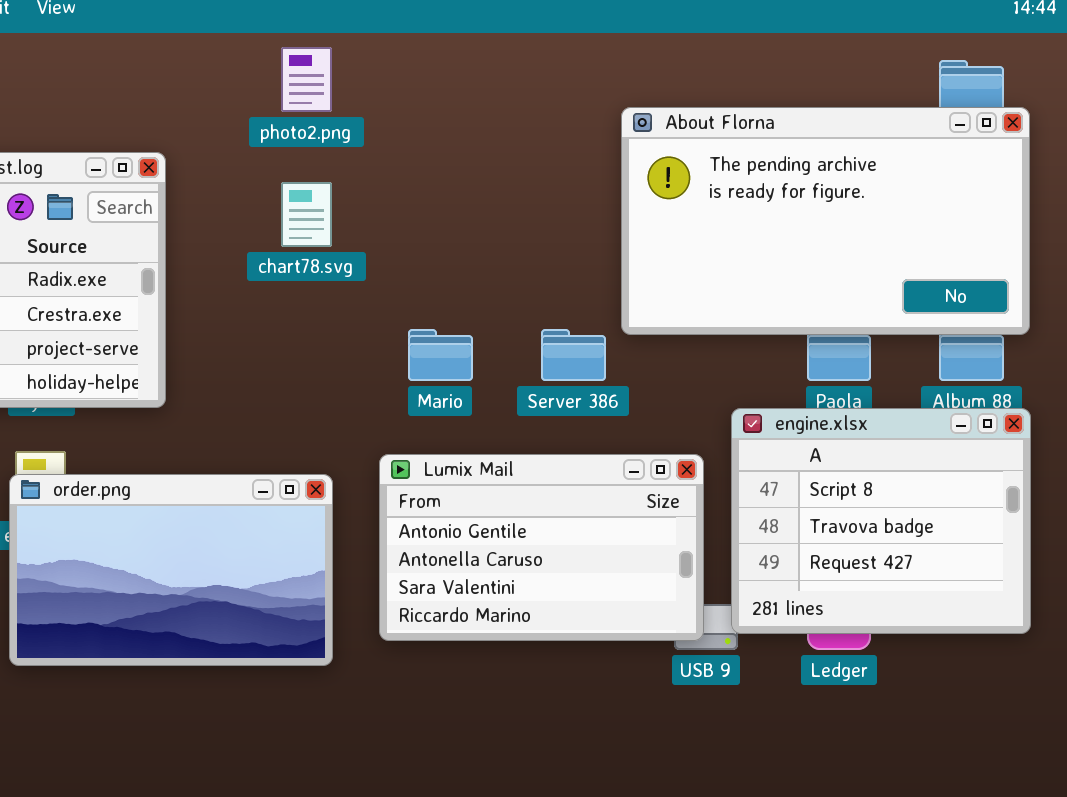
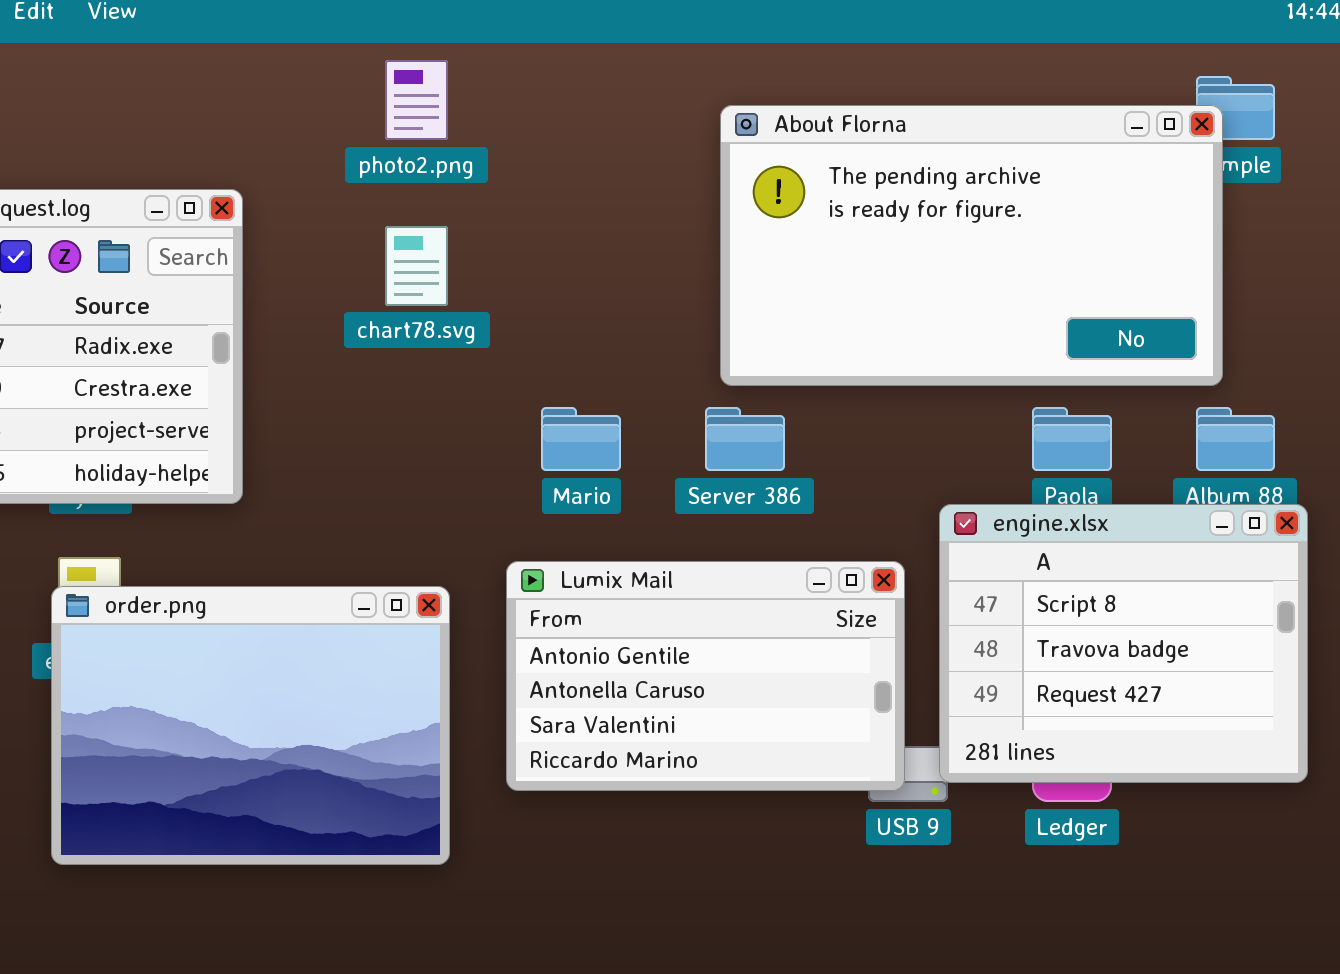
About Florna: [621,107,1030,335] -> [720,105,1223,386], moved
order.png: [9,474,333,666] -> [51,586,450,865], resized

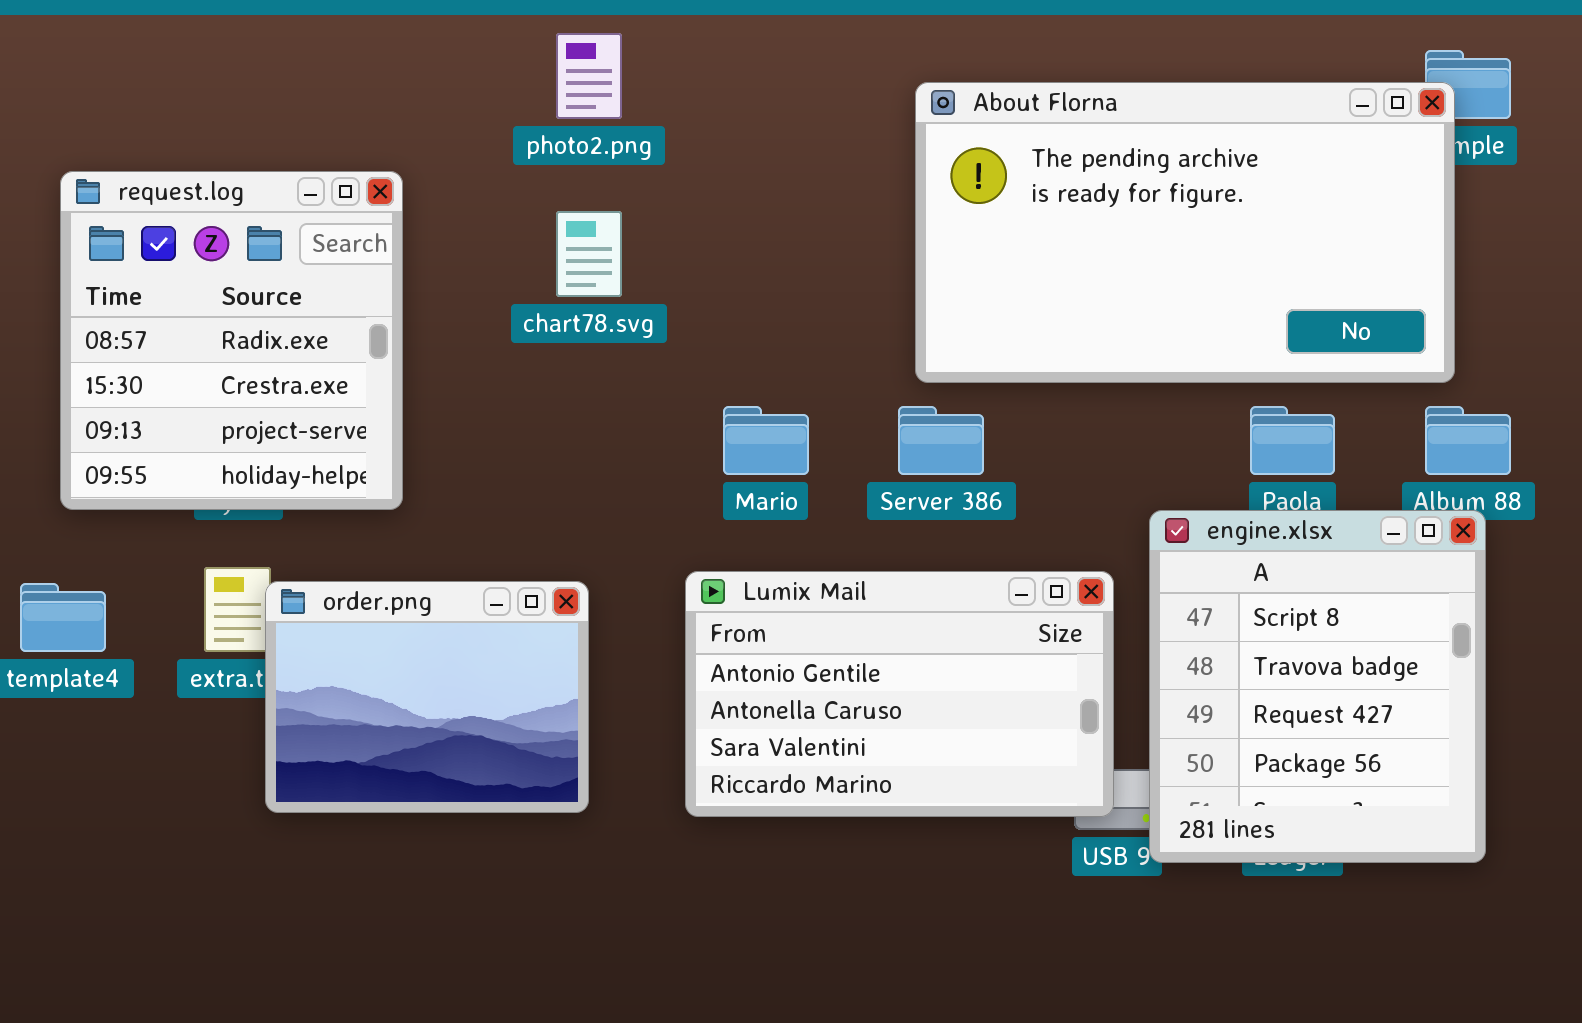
engine.xlsx: [939,504,1308,783] -> [1149,510,1486,863], resized
order.png: [51,586,450,865] -> [265,581,589,813], moved, resized

